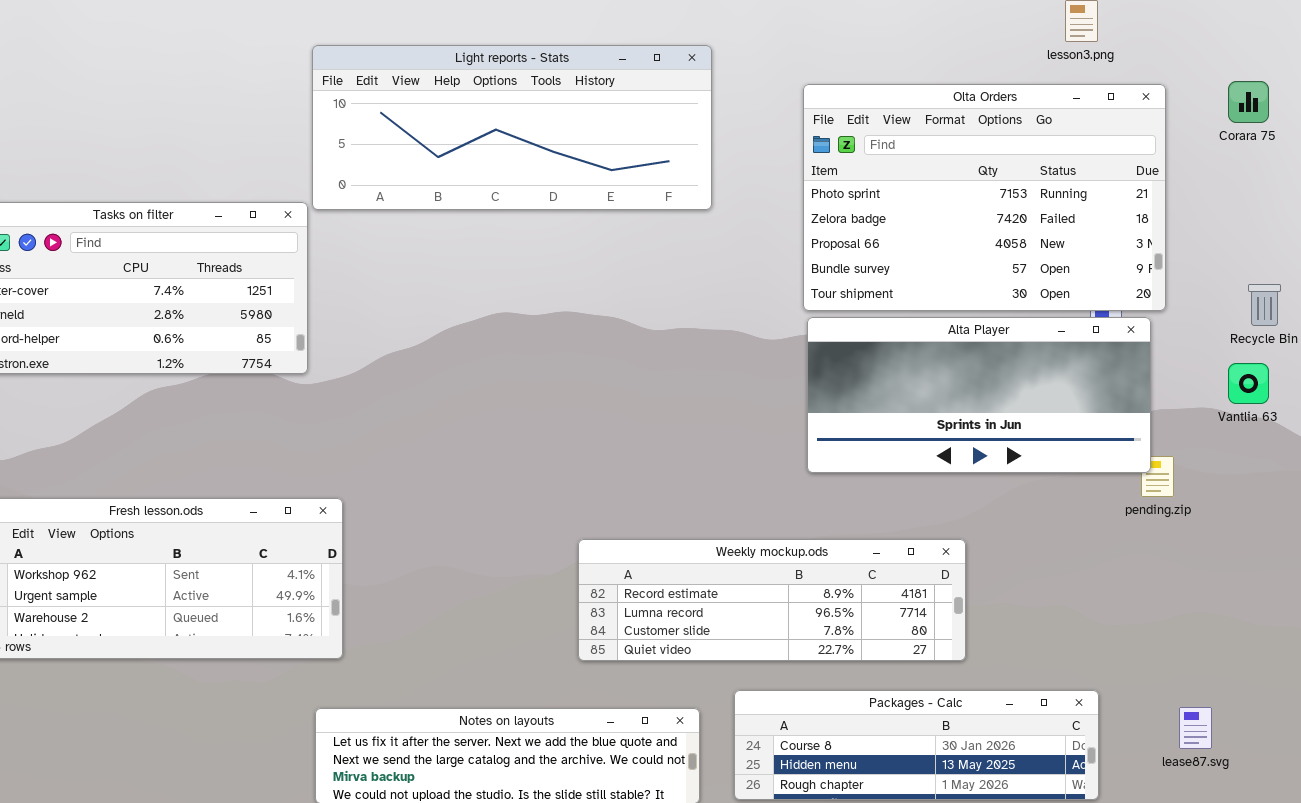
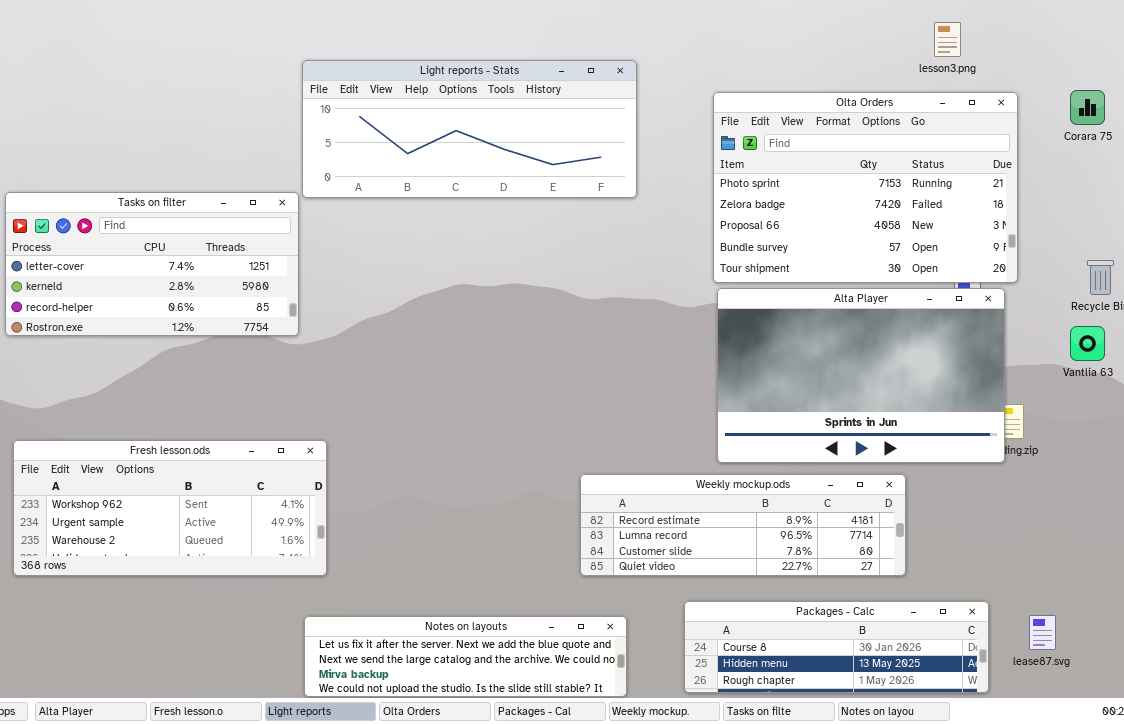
Alta Player: [807,317,1151,473] -> [717,288,1005,463], resized
Weekly mockup.ods: [578,539,966,661] -> [580,474,906,576], moved
Packages - Calc: [734,690,1099,800] -> [684,601,989,693], moved

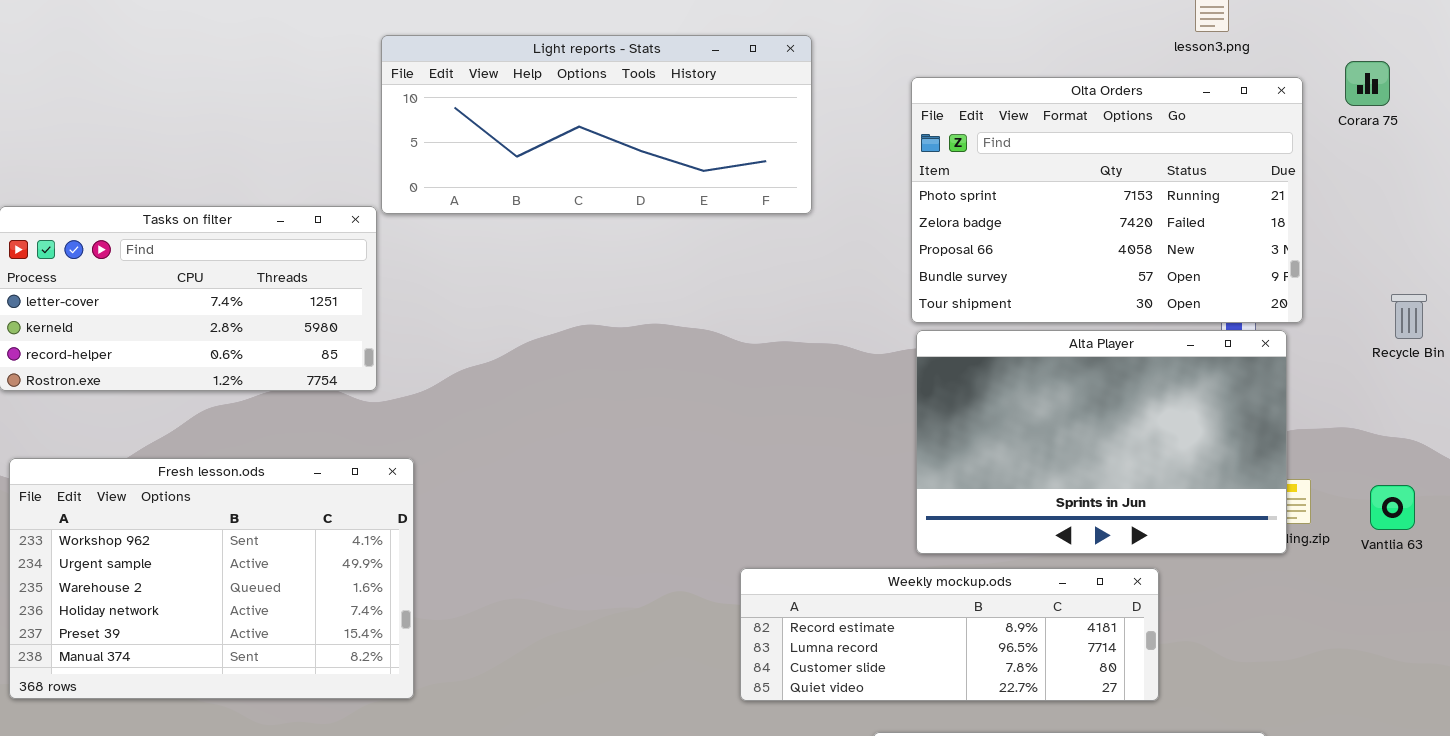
Corara 75: [1070,90,1105,125] -> [1345,61,1390,106], moved
Vantlia 63: [1070,326,1105,361] -> [1370,485,1415,530], moved
Fresh lesson.ods: [13,440,327,576] -> [9,458,414,699], resized

